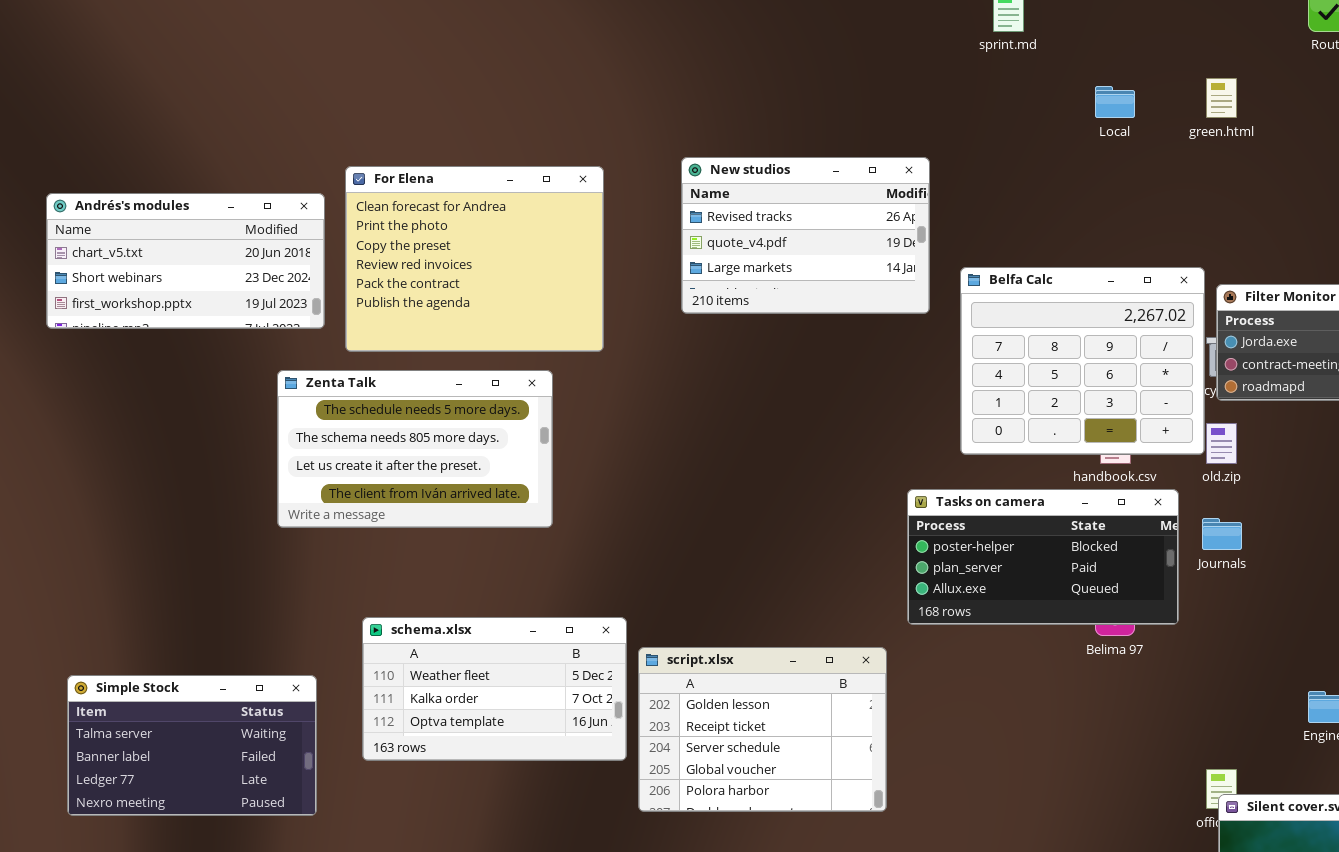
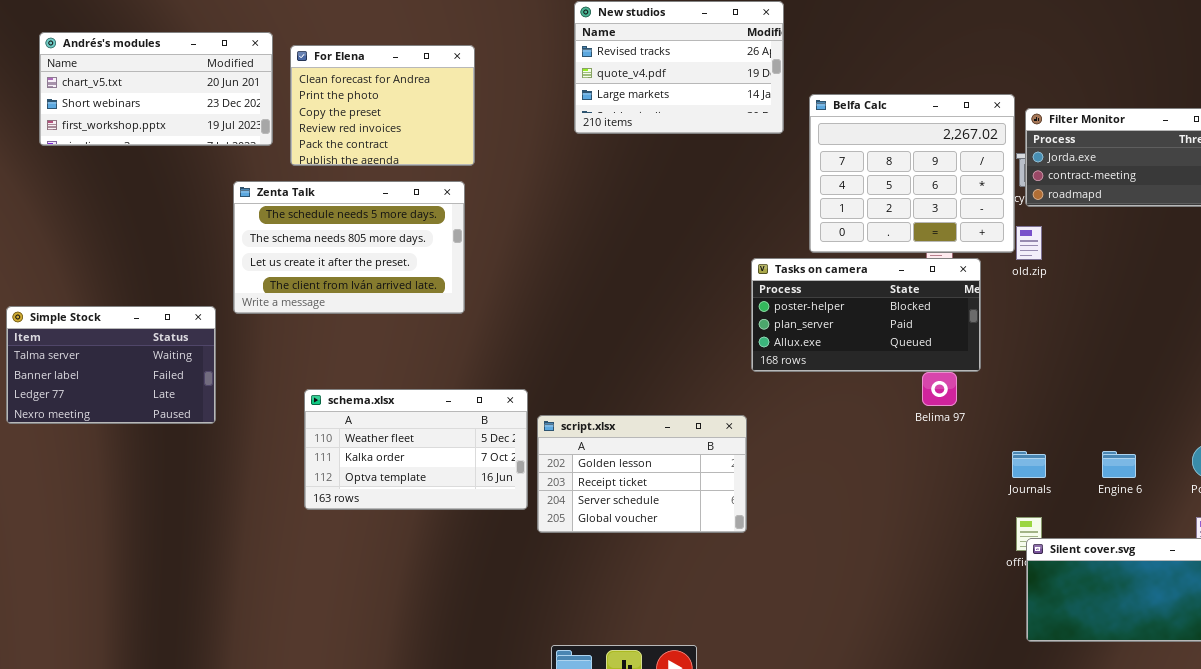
For Elena: [345,166,604,352] -> [290,45,475,166], resized
Tasks on camera: [907,489,1179,625] -> [751,258,981,372], moved
Journals: [1202,518,1242,550] -> [1012,451,1046,478], moved
script.xlsx: [638,647,887,812] -> [537,415,747,533], resized
Simple Stock: [67,675,317,816] -> [6,306,216,424], moved

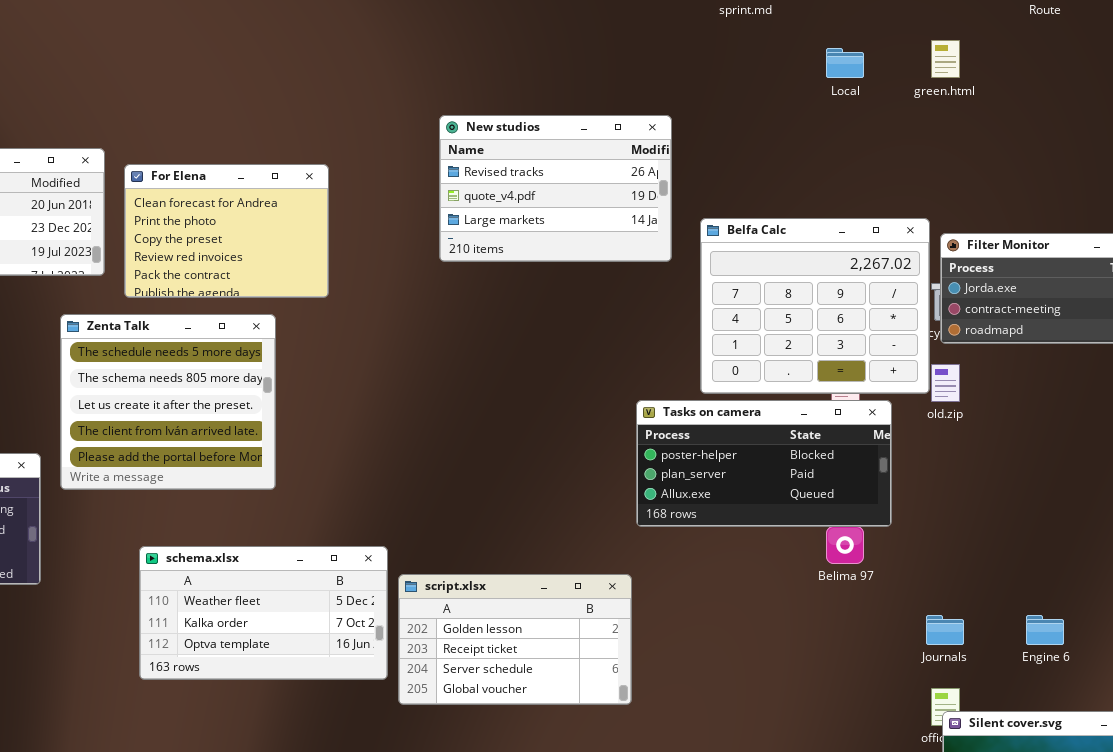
Zenta Talk: [233,181,465,314] -> [60,314,276,490], resized

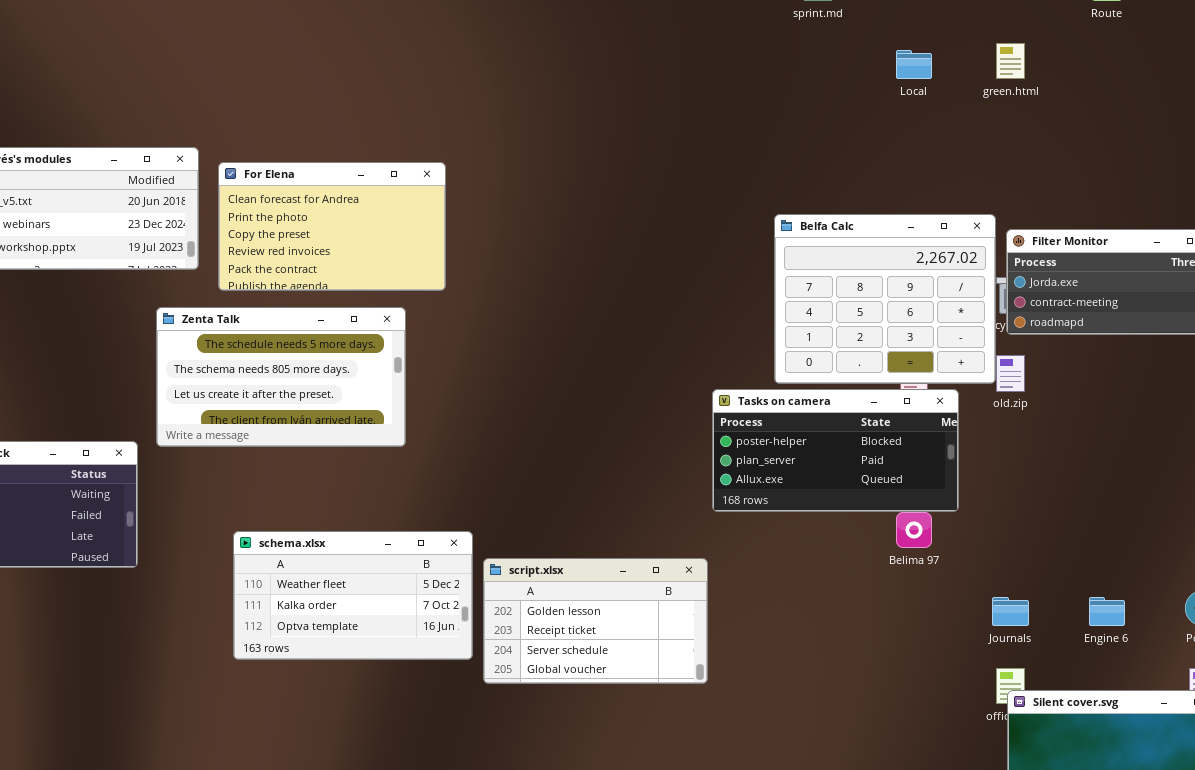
New studios: [439,115,672,262] -> none, closed
For Elena: [124,164,329,298] -> [218,162,446,291], resized
Zenta Talk: [60,314,276,490] -> [156,307,406,447], resized

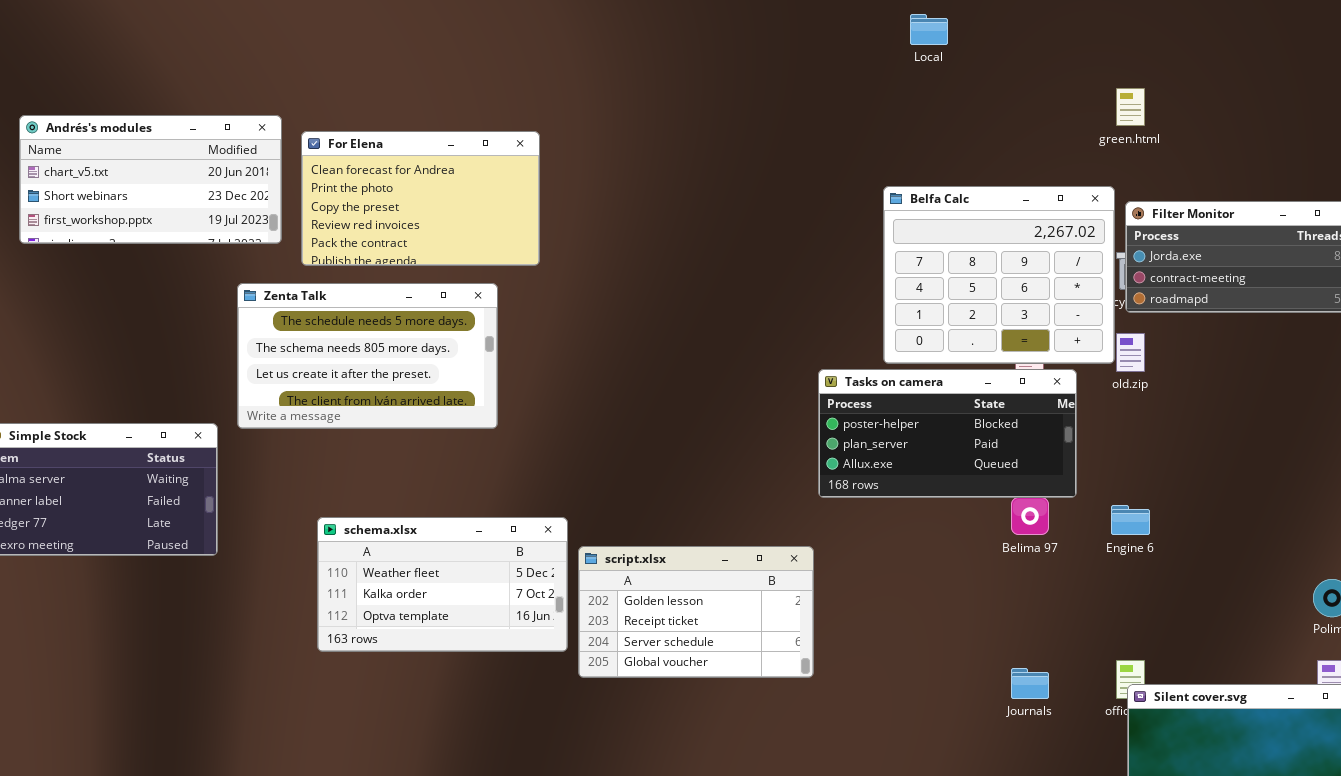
green.html: [996,43,1025,79] -> [1116,88,1145,126], moved
Local: [896,50,932,79] -> [910,14,948,45], moved
Journals: [992,597,1029,626] -> [1011,668,1049,699], moved
Engine 6: [1089,597,1125,626] -> [1111,505,1150,535], moved

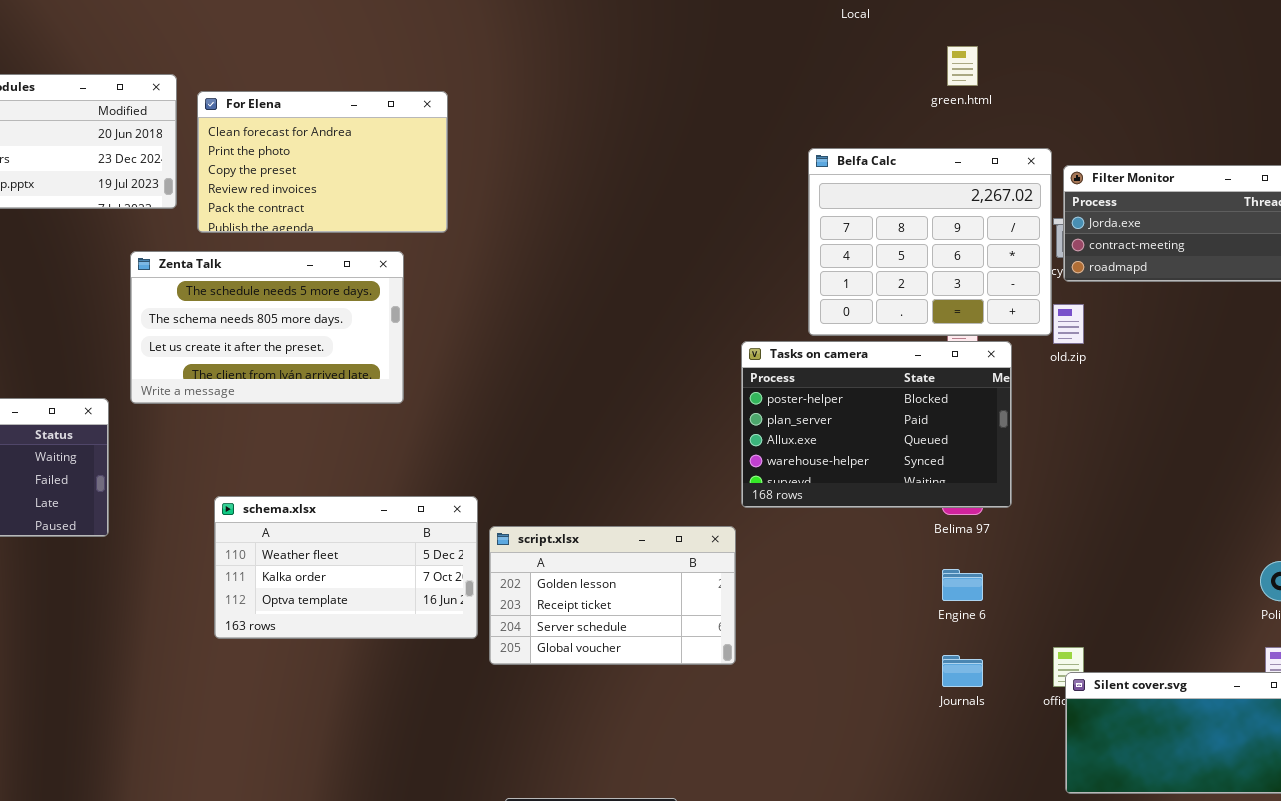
green.html: [1116,88,1145,126] -> [947,46,978,86], moved
Tasks on camera: [818,369,1077,498] -> [741,341,1012,508], resized
Engine 6: [1111,505,1150,535] -> [942,569,983,601], moved

